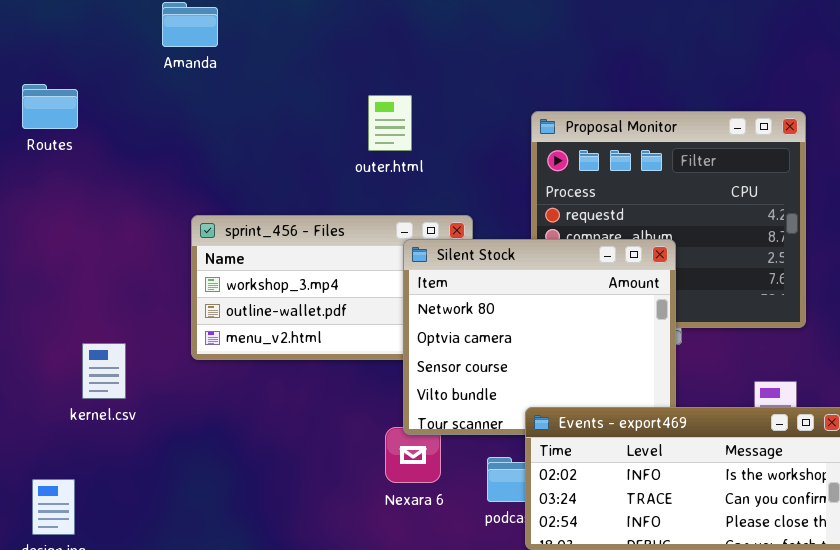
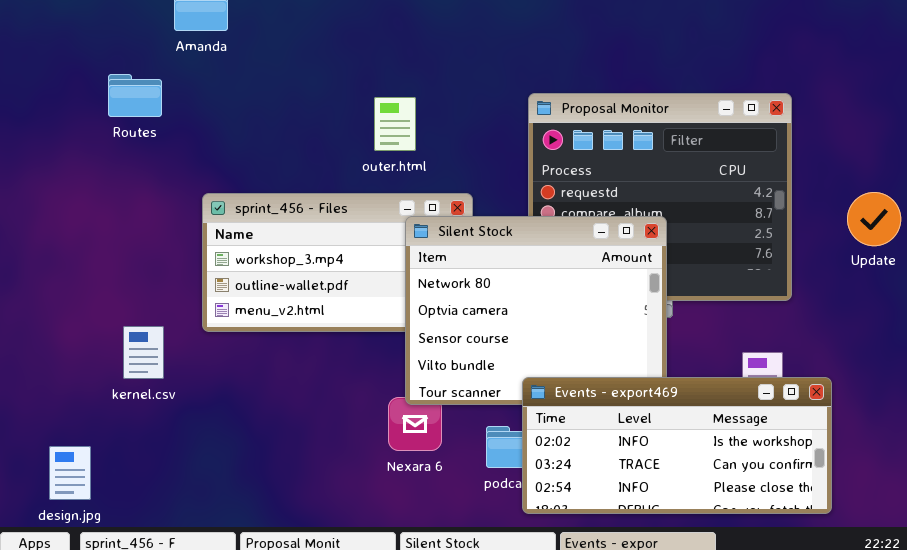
Routes: [22,84,78,129] -> [108,74,162,117], moved
outer.html: [368,95,412,151] -> [374,97,416,151], moved
kernel.csv: [82,343,126,399] -> [123,326,164,379], moved

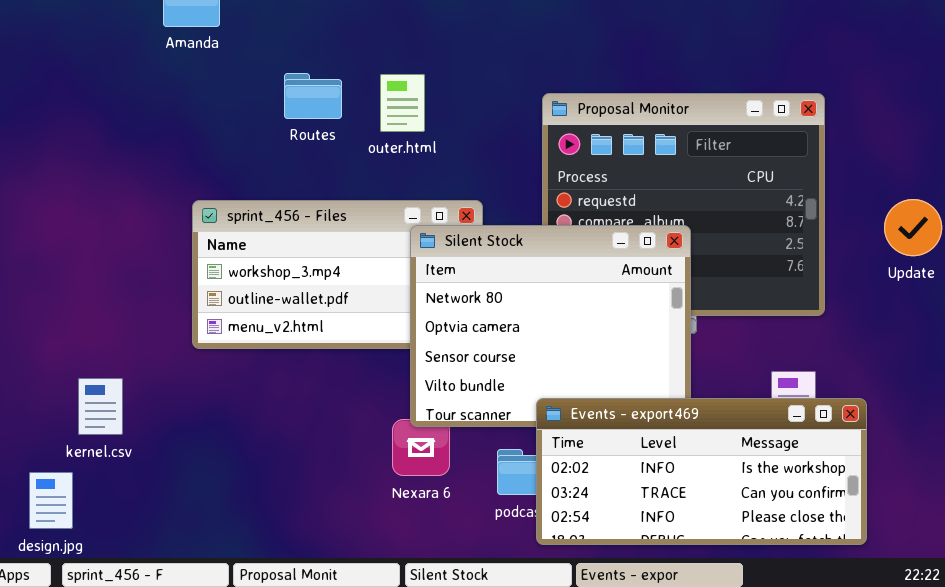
Routes: [108,74,162,117] -> [284,73,342,119], moved
outer.html: [374,97,416,151] -> [380,74,425,132], moved
kernel.csv: [123,326,164,379] -> [78,378,123,435], moved

